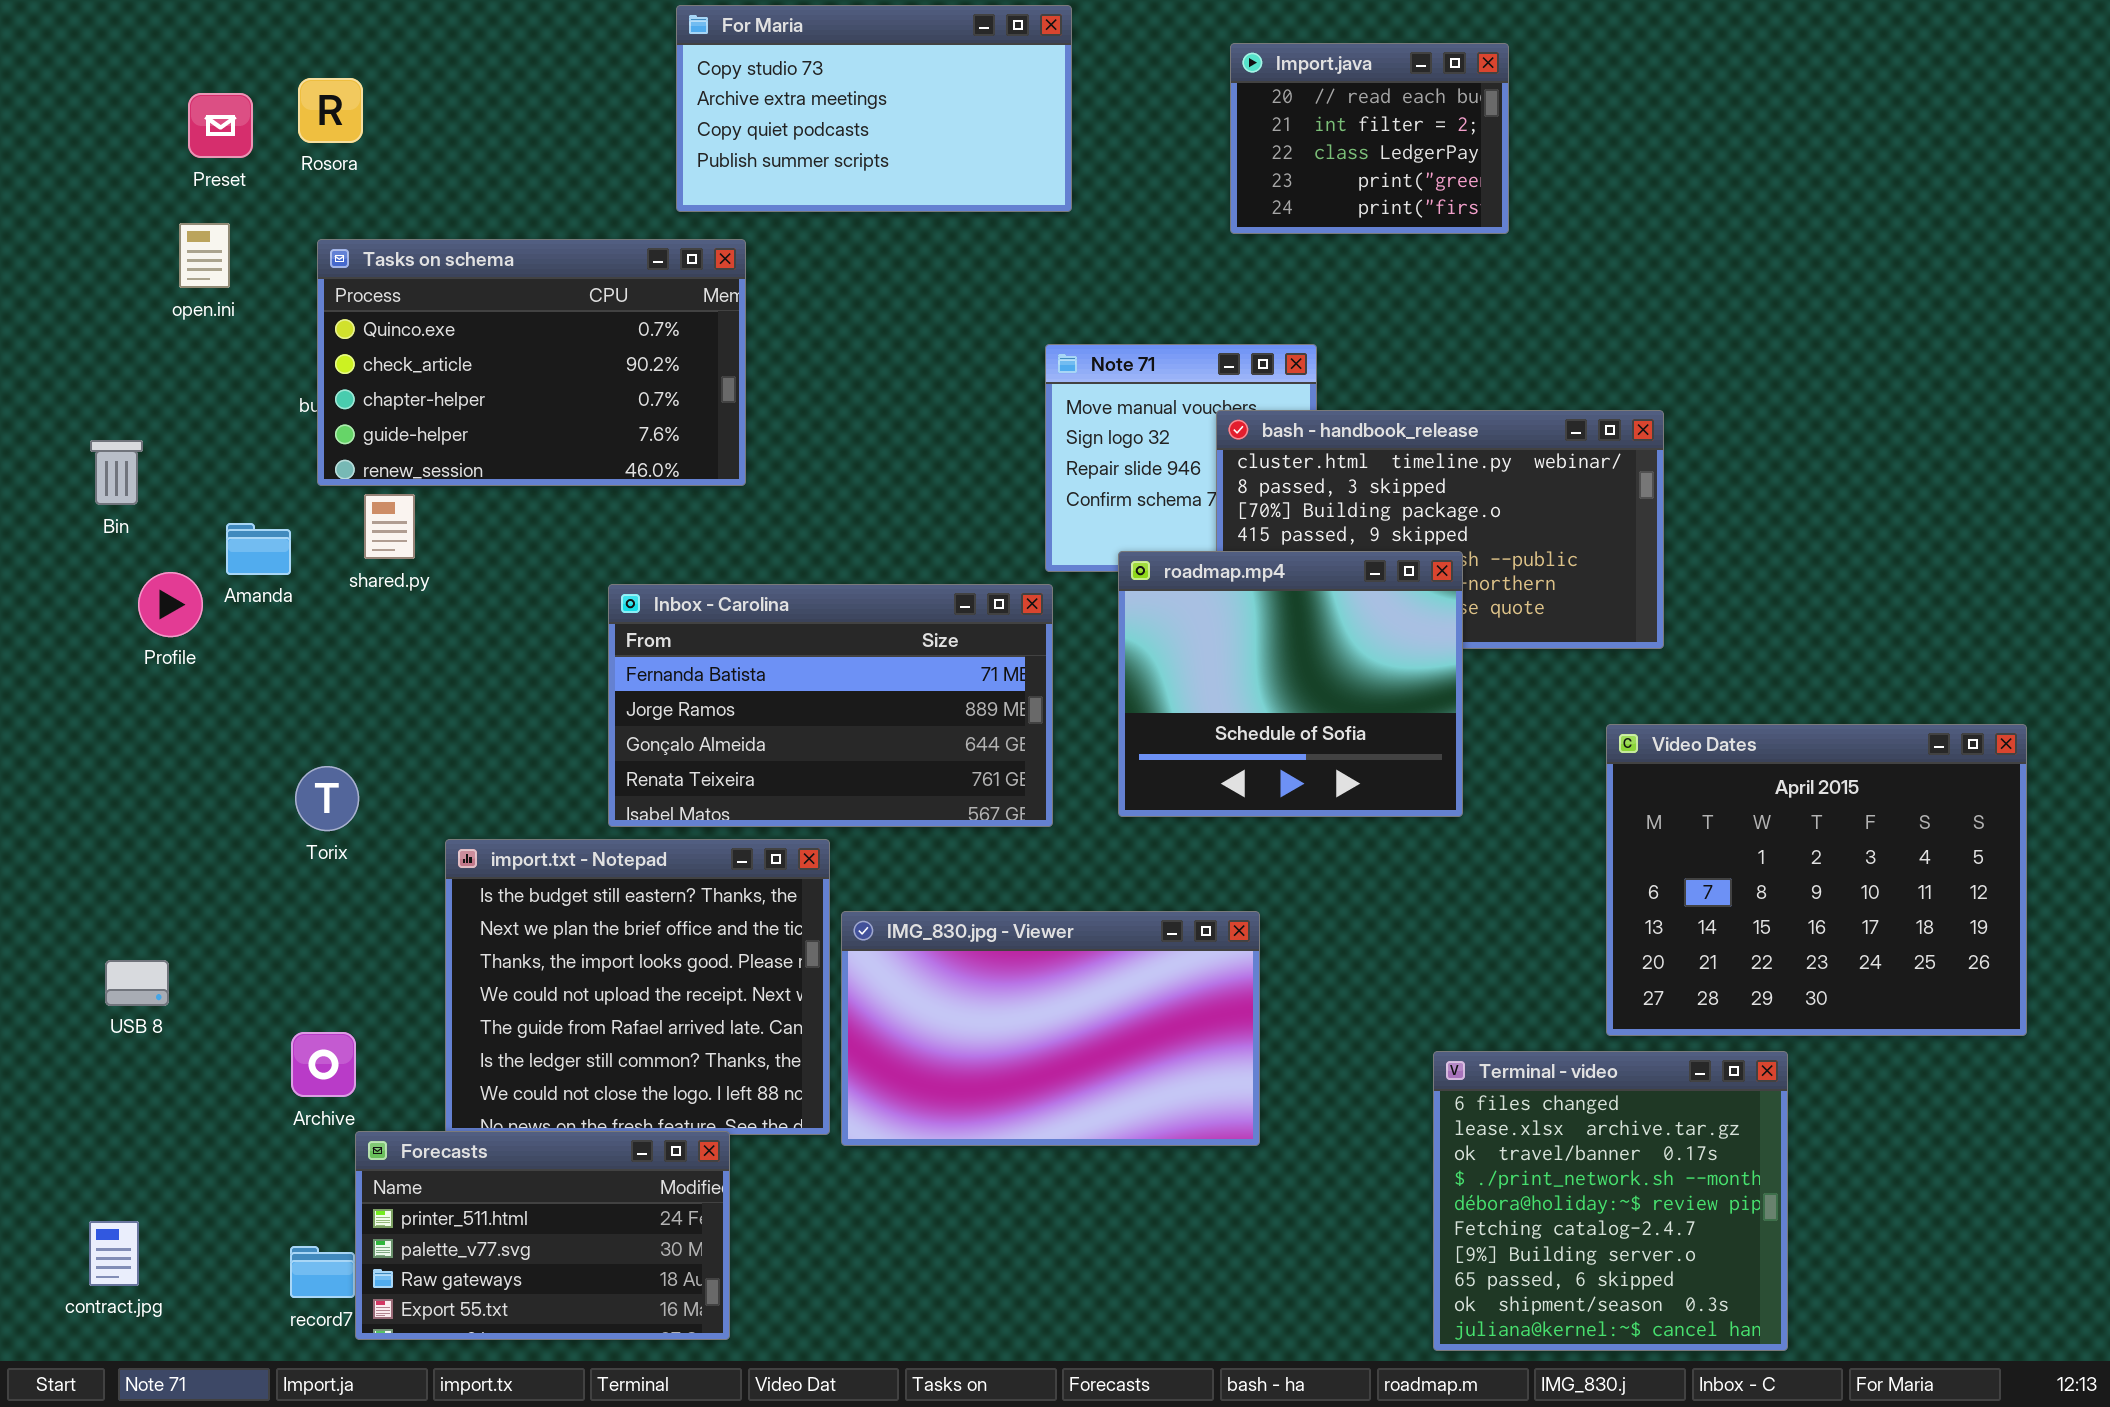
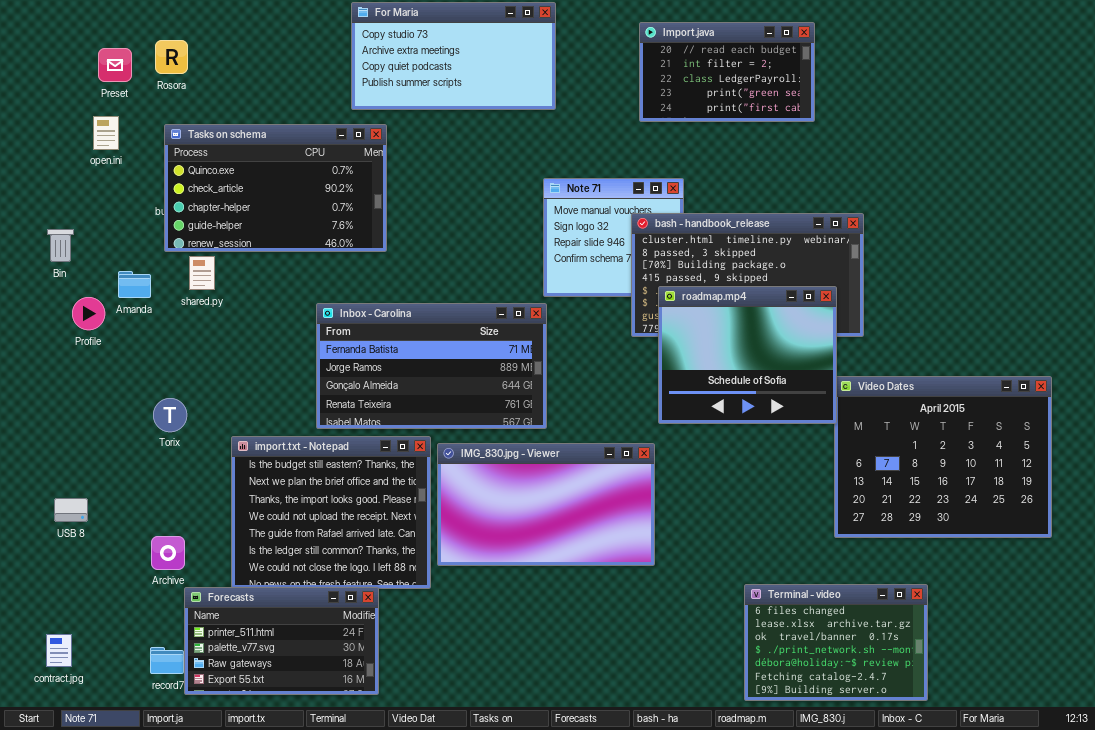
Import.java: [1230,43,1509,234] -> [639,22,815,122], resized
roadmap.mp4: [1118,551,1463,817] -> [658,286,837,424], moved
IMG_830.jpg - Viewer: [841,911,1260,1146] -> [437,443,655,566], moved
Terminal - video: [1433,1051,1788,1351] -> [744,584,928,701], resized

